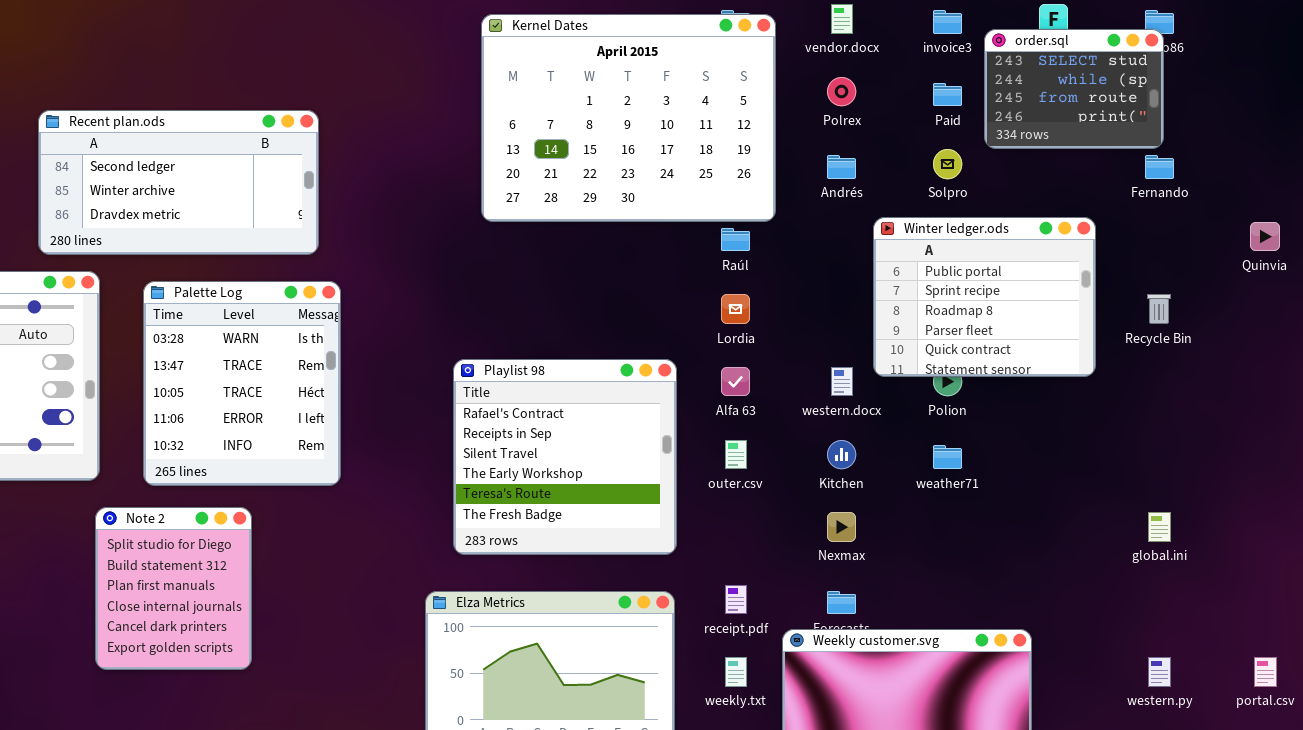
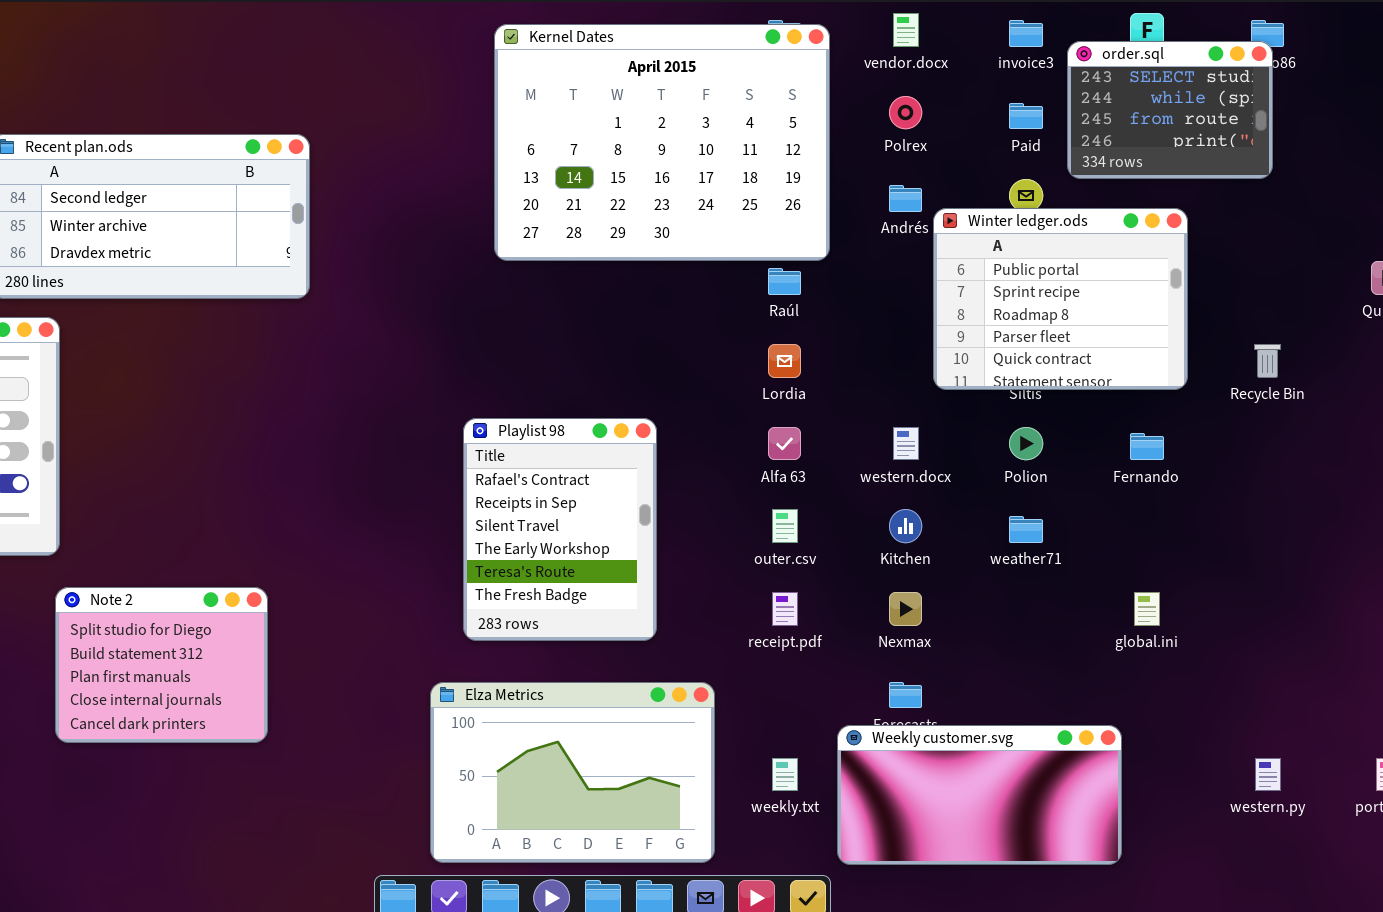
Fernando: [1145,155,1174,179] -> [1130,433,1164,460], moved
Winter ledger.ods: [873,217,1096,377] -> [933,208,1188,390], moved
Palette Log: [143,281,341,486] -> none, closed
Playlist 98: [453,359,677,555] -> [463,418,657,641], resized
Note 2: [95,507,252,670] -> [55,587,268,743], resized
global.ini: [1148,512,1171,542] -> [1134,592,1160,626], moved
receipt.pdf: [725,585,747,614] -> [772,592,798,626], moved

